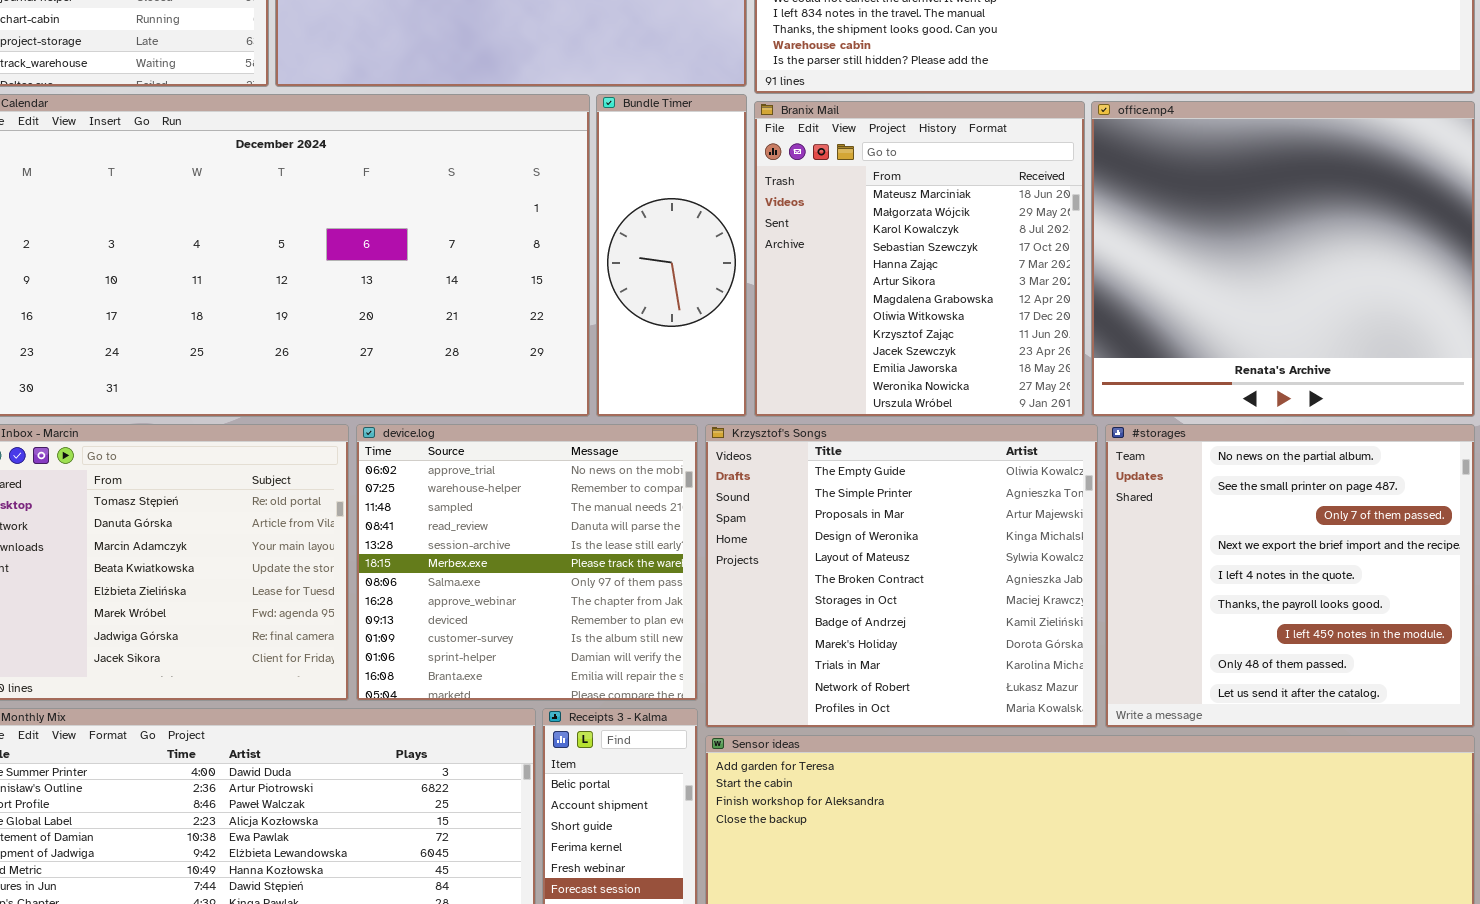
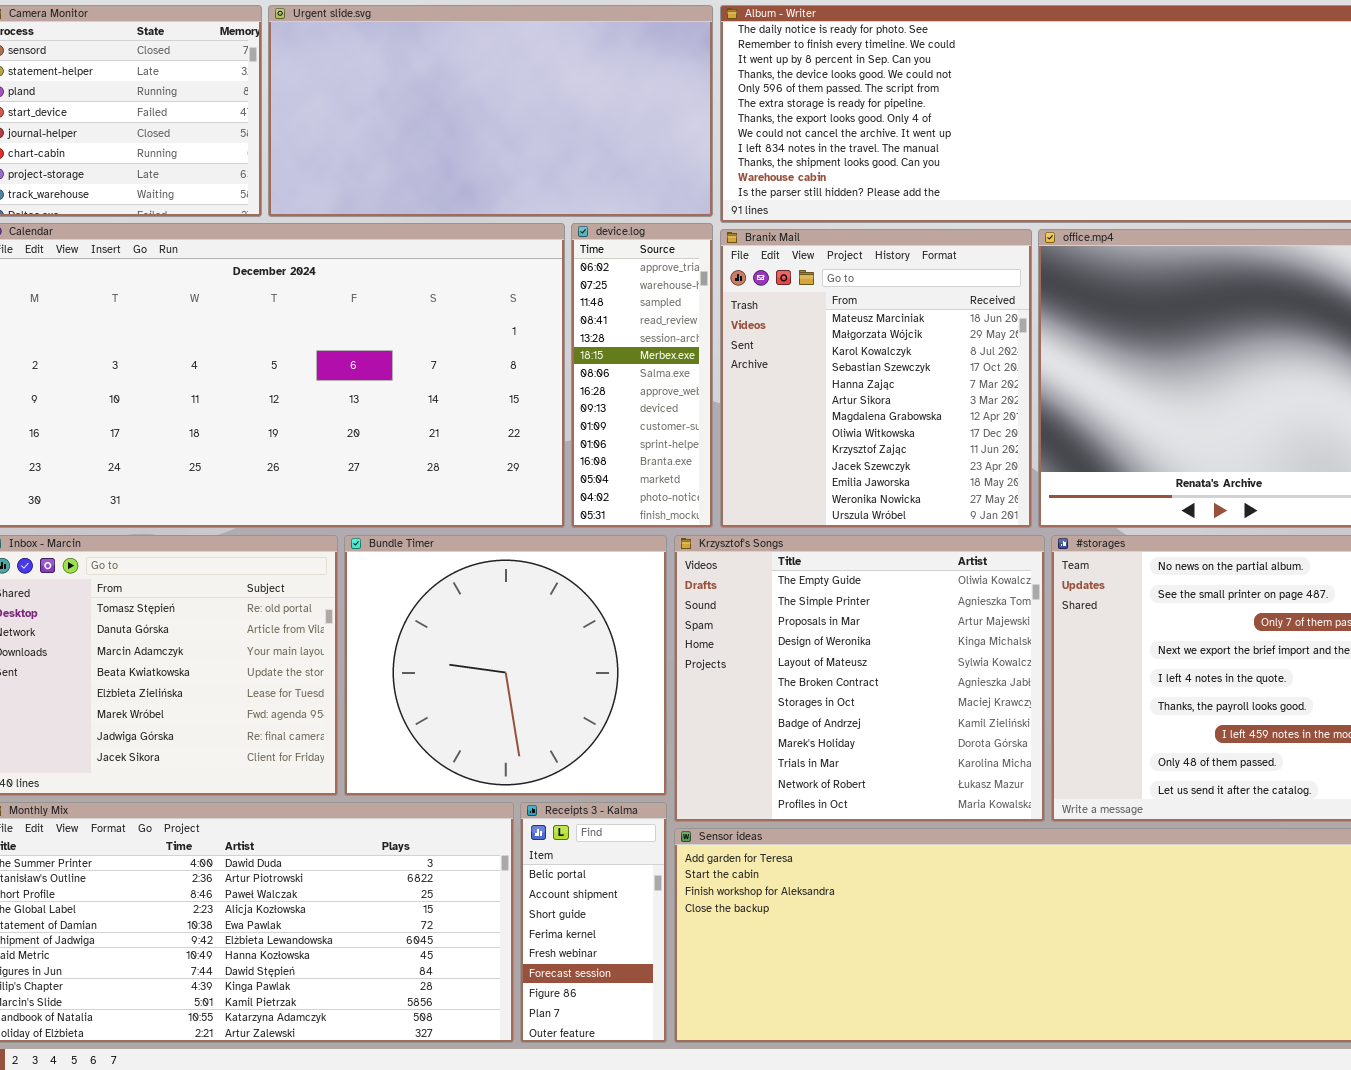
Bundle Timer: [596,94,747,417] -> [344,535,667,796], moved, resized
device.log: [356,424,698,701] -> [571,223,713,528], moved, resized

